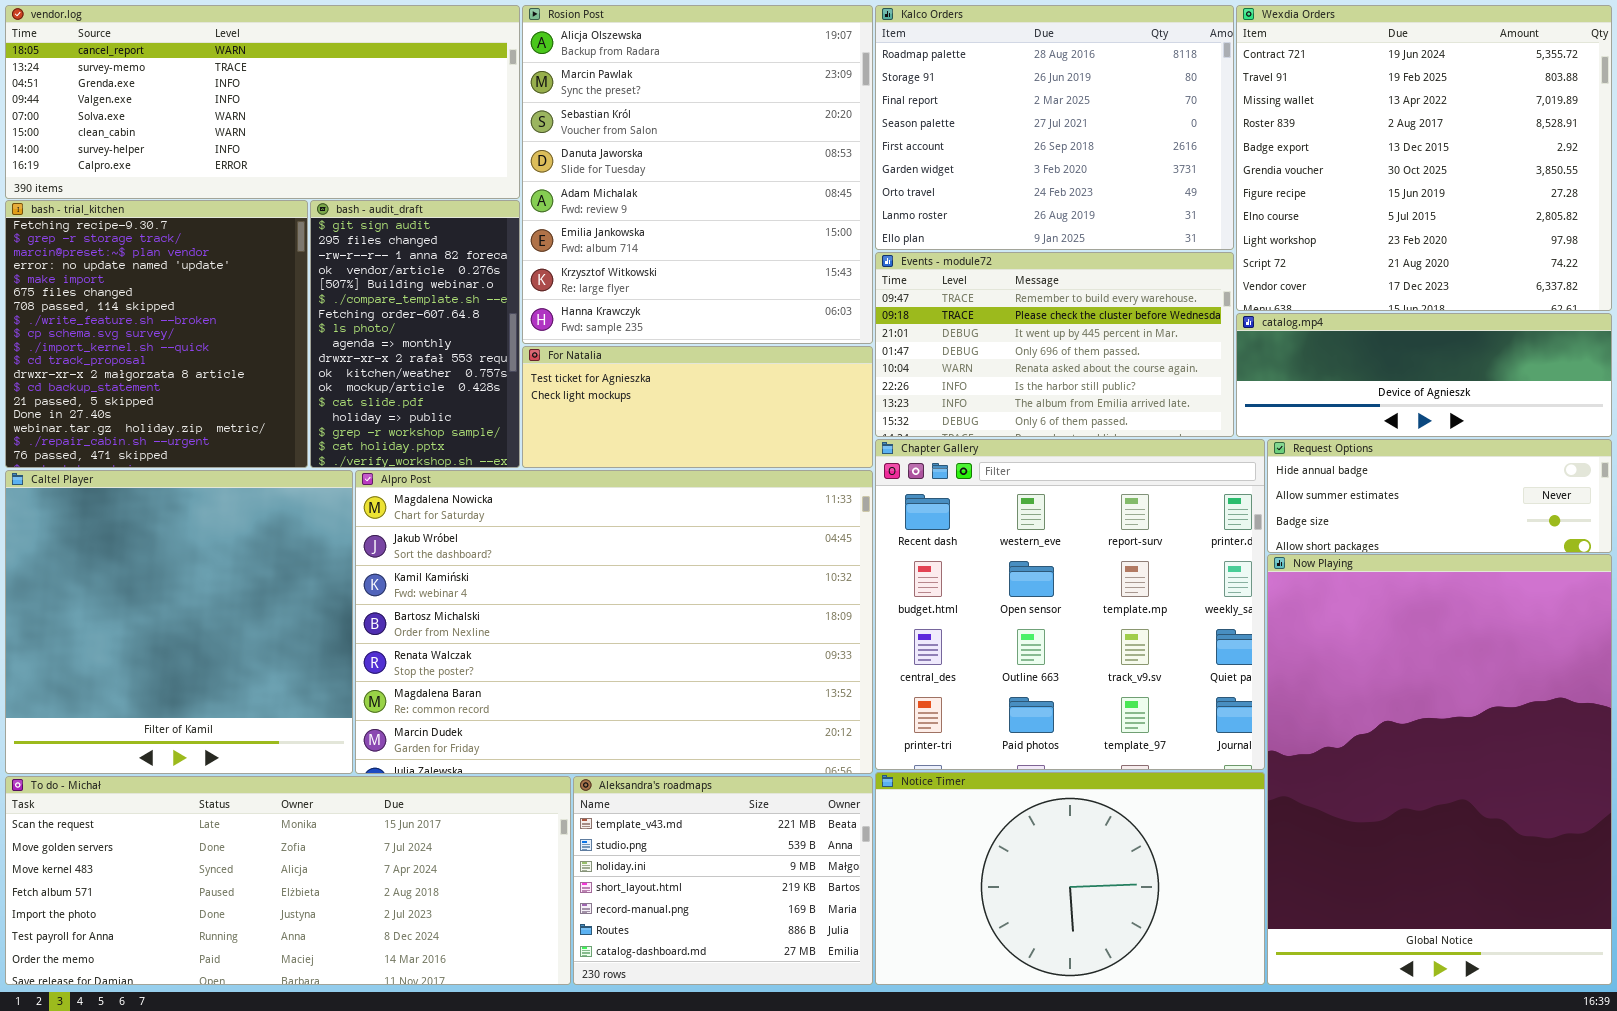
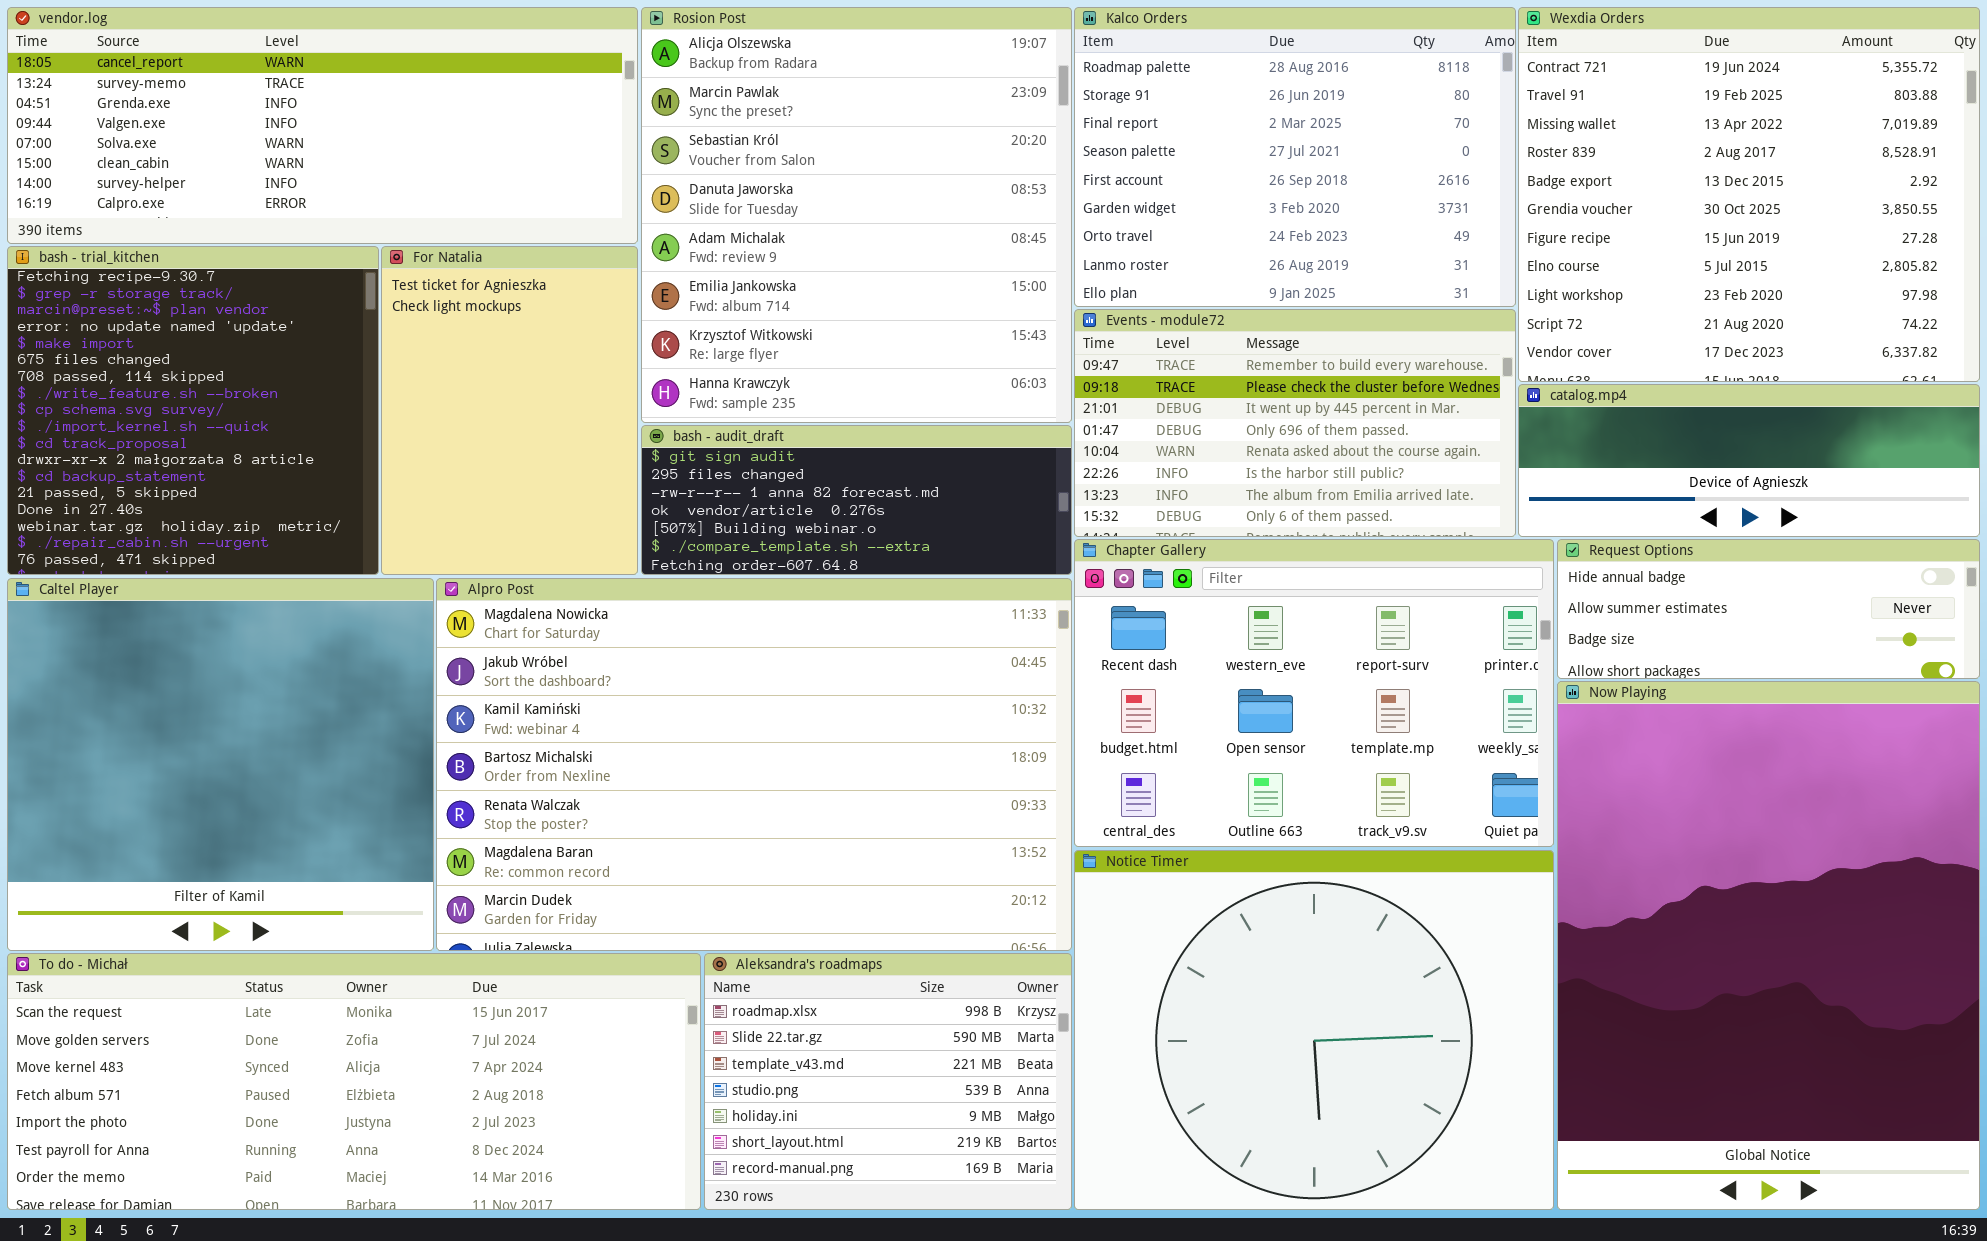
bash - audit_draft: [310,200,520,468] -> [641,425,1072,575], moved, resized
For Natalia: [522,346,873,468] -> [381,246,638,575], moved, resized
Chapter Gallery: [875,439,1265,770] -> [1074,539,1554,847], resized
Notice Timer: [875,772,1265,985] -> [1074,850,1554,1210], resized
Aleksandra's roadmaps: [573,776,873,985] -> [704,953,1072,1210], scrolled up 2 rows

